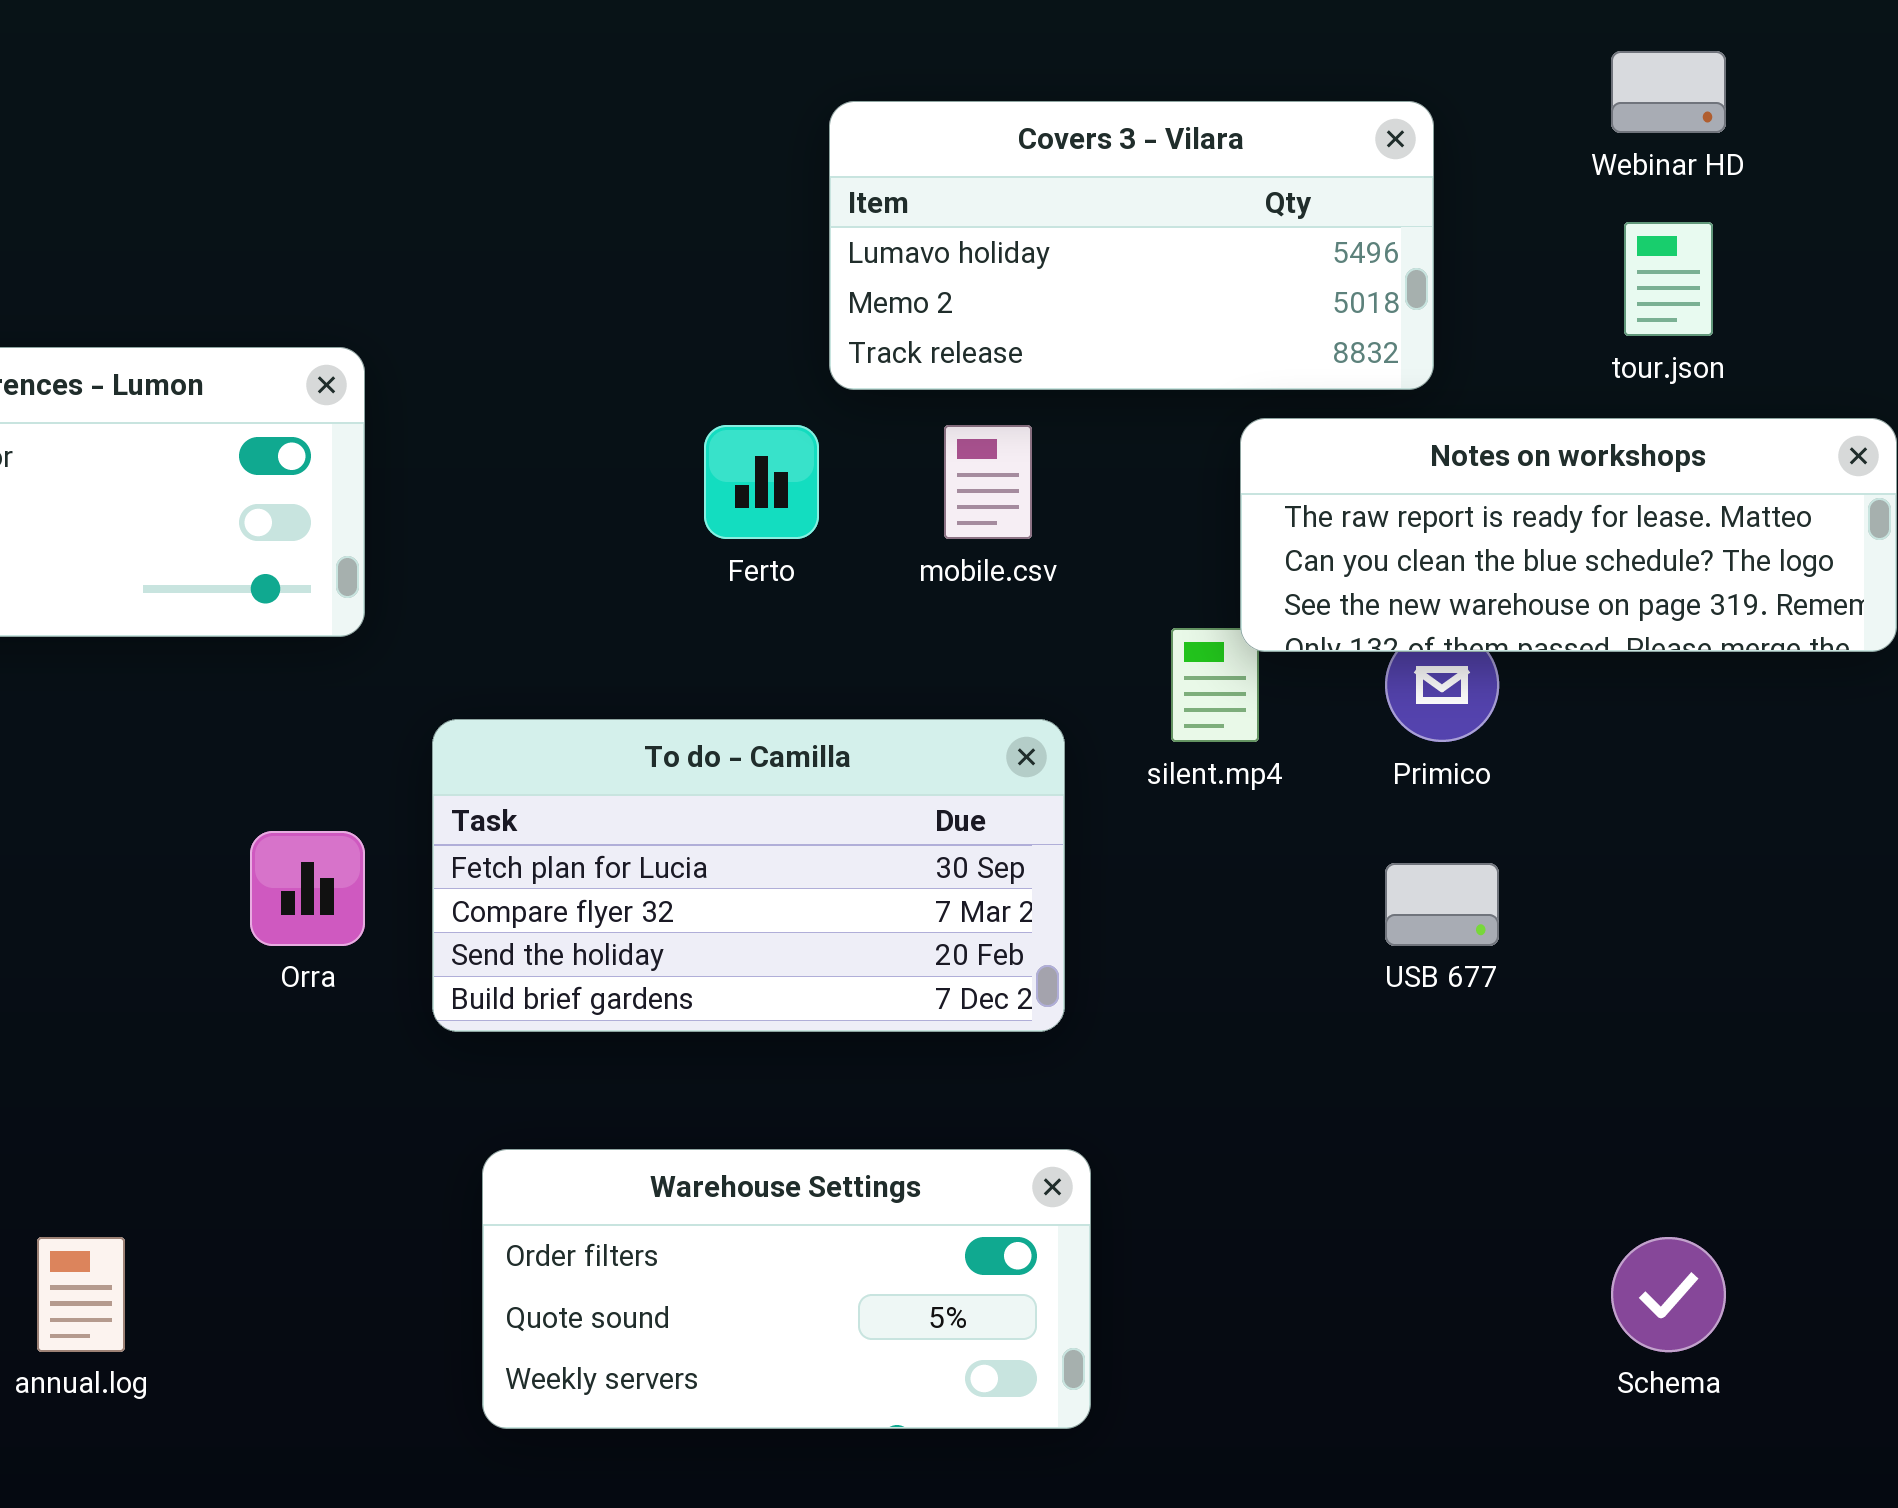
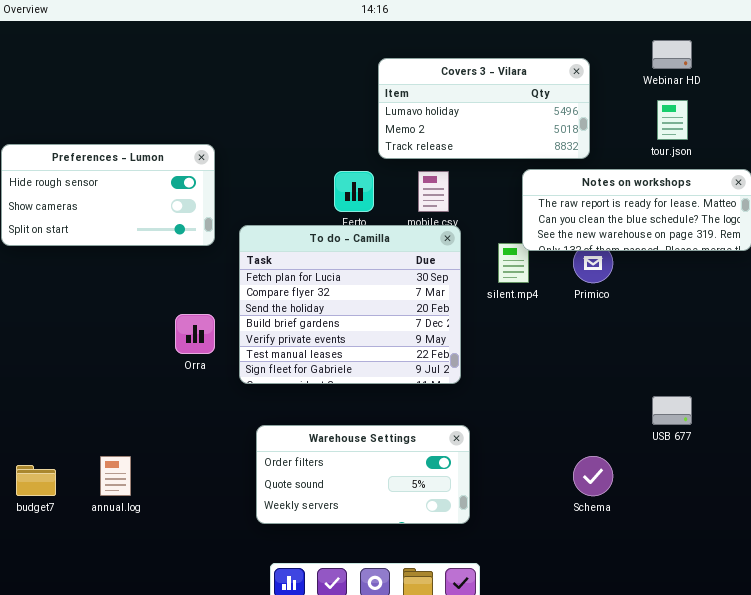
To do - Camilla: [432,719,1065,1032] -> [239,225,461,384], resized
USB 677: [1385,863,1499,946] -> [652,396,692,425], moved
Schema: [1611,1237,1726,1352] -> [573,456,613,496], moved

